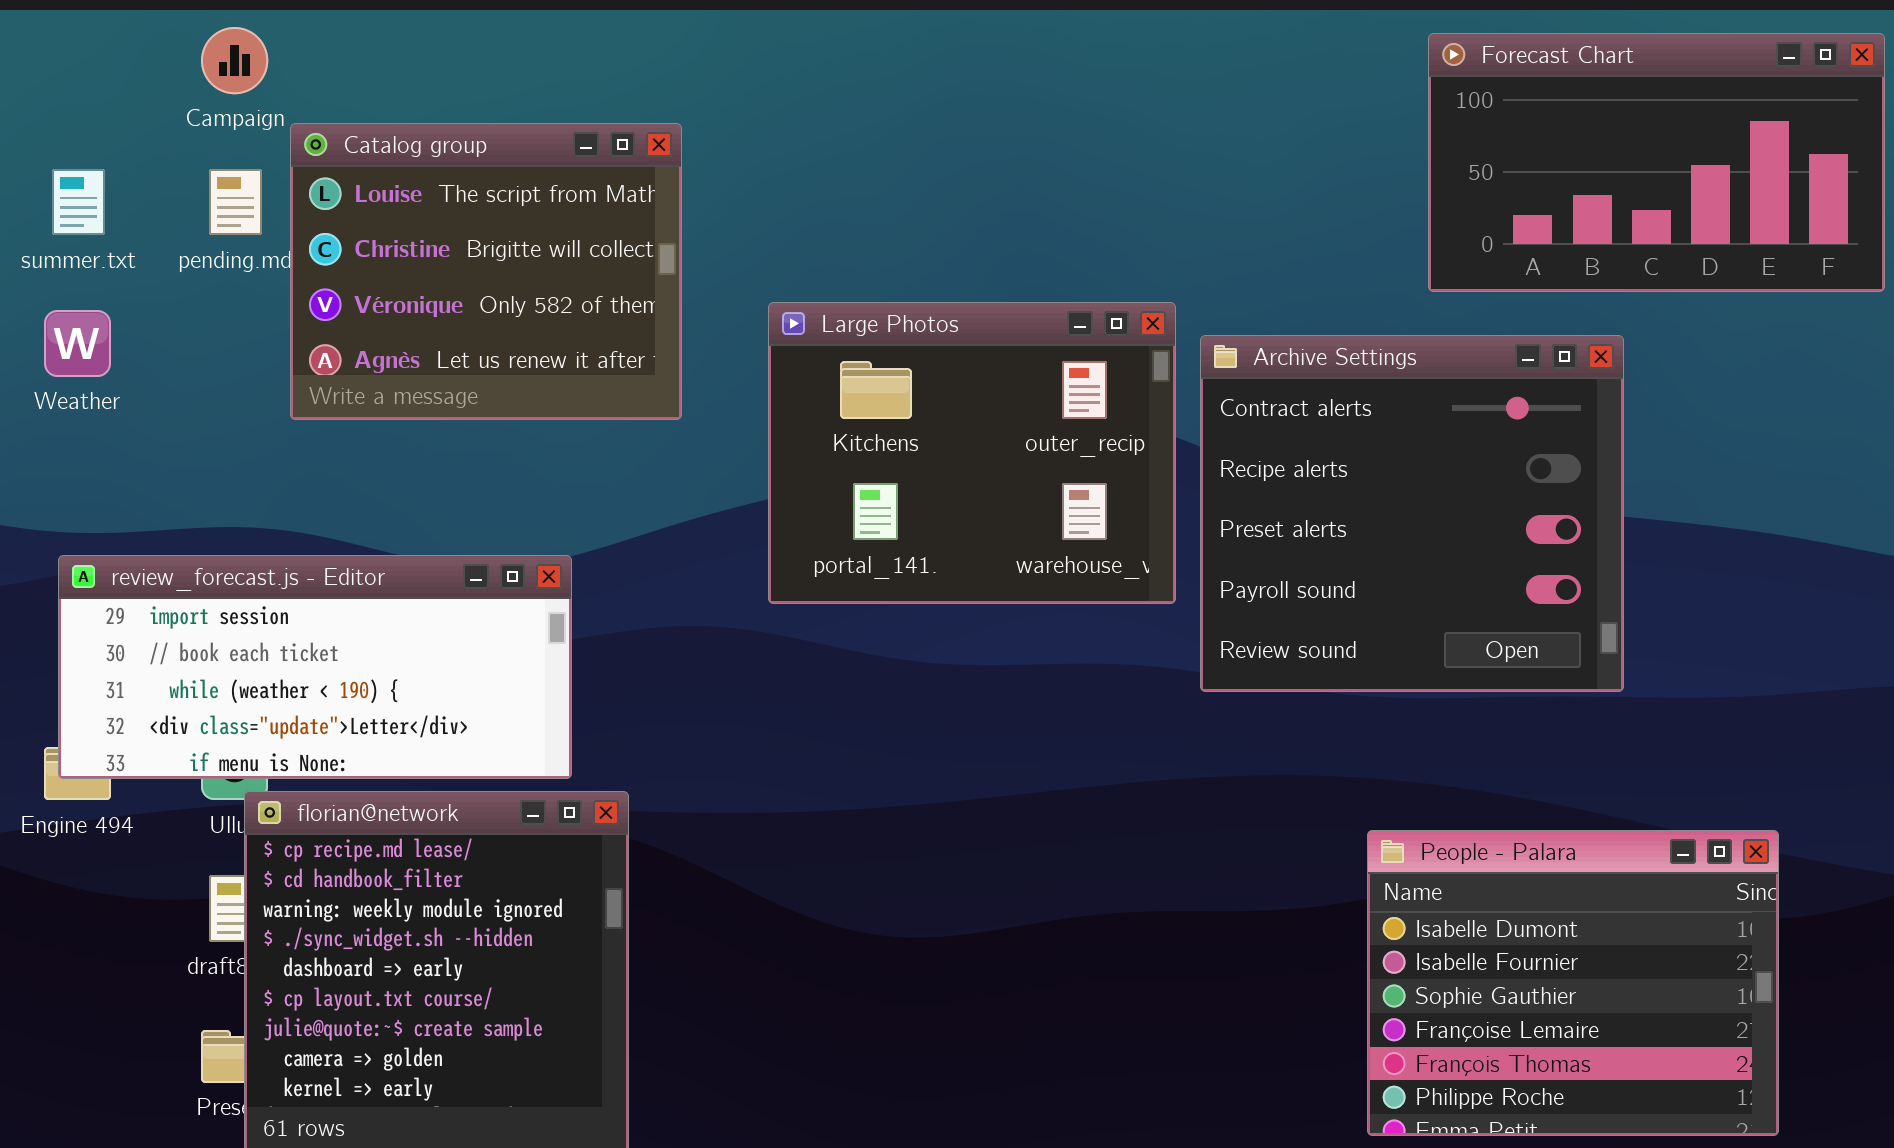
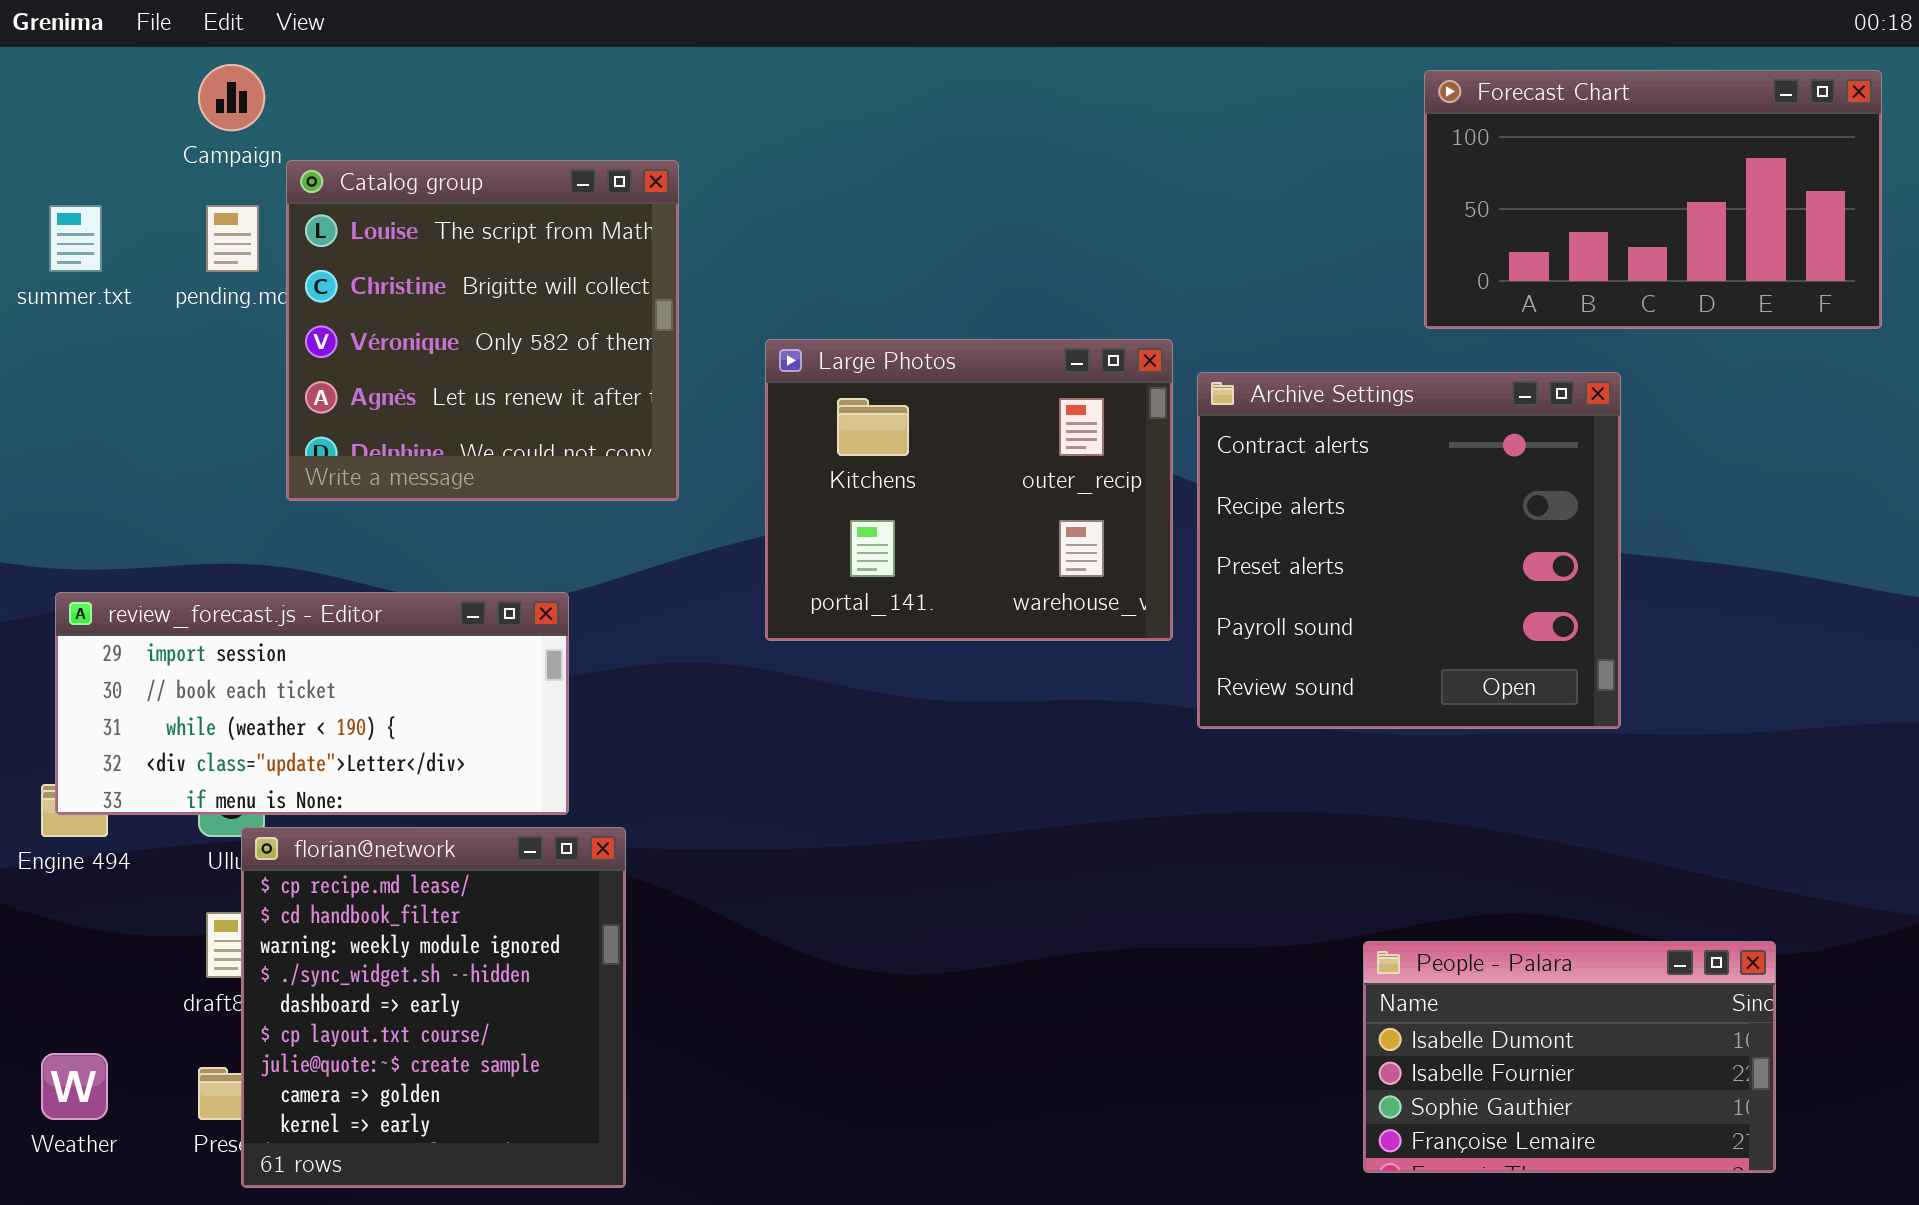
Catalog group: [290,123,682,420] -> [286,160,679,501], resized
Weather: [44,310,111,377] -> [41,1053,108,1120], moved
People - Palara: [1367,830,1779,1136] -> [1363,941,1776,1173], resized

